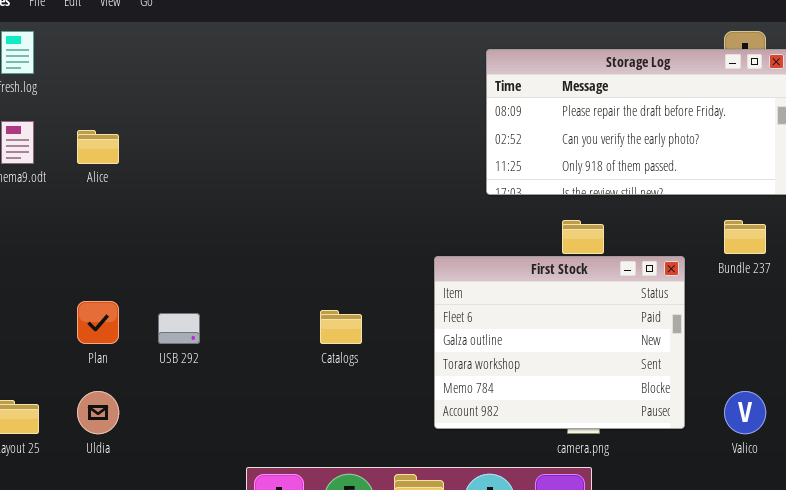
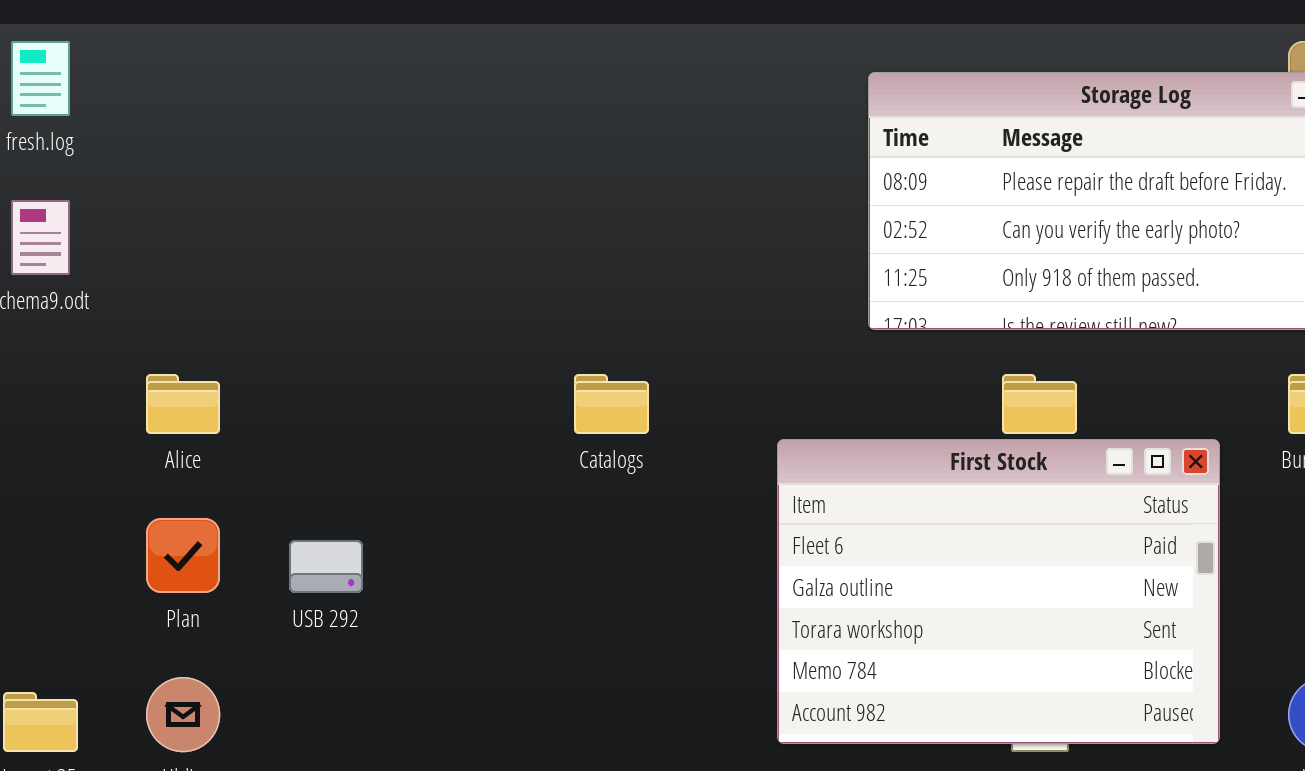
Alice: [77,130,119,164] -> [146,374,220,434], moved
Catalogs: [320,310,362,344] -> [574,374,649,434], moved

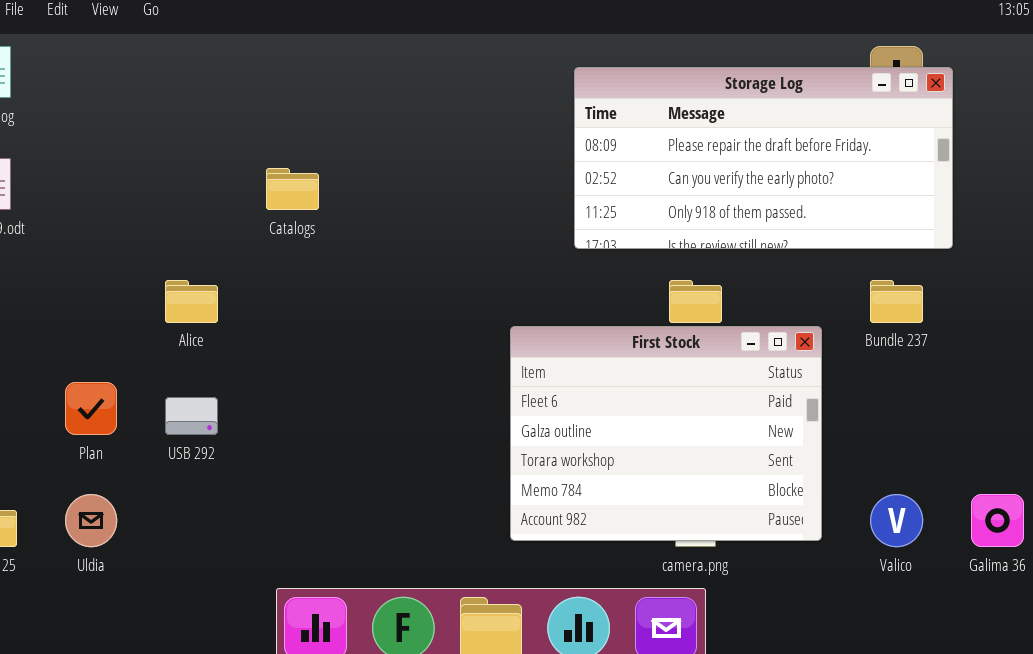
Alice: [146,374,220,434] -> [165,280,218,323], moved
Catalogs: [574,374,649,434] -> [266,168,319,210], moved

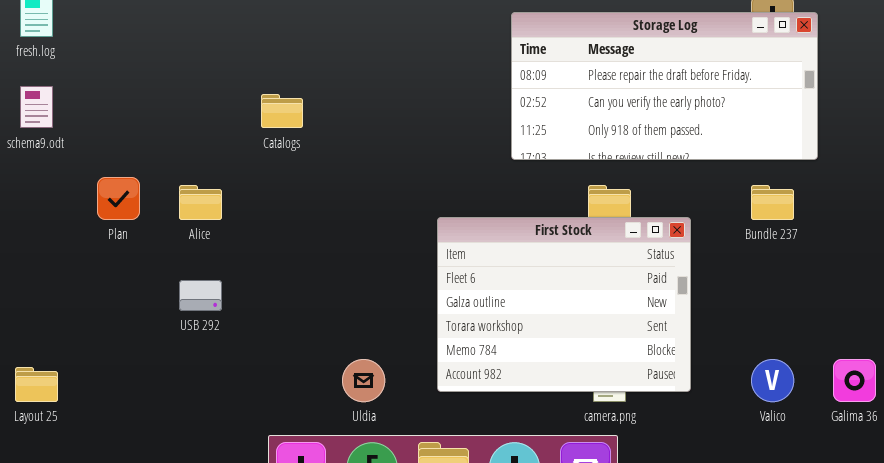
First Stock: [510,326,822,541] -> [437,217,691,392], moved
Plan: [65,382,117,435] -> [97,177,140,220], moved
Uldia: [65,494,117,547] -> [342,359,385,402], moved

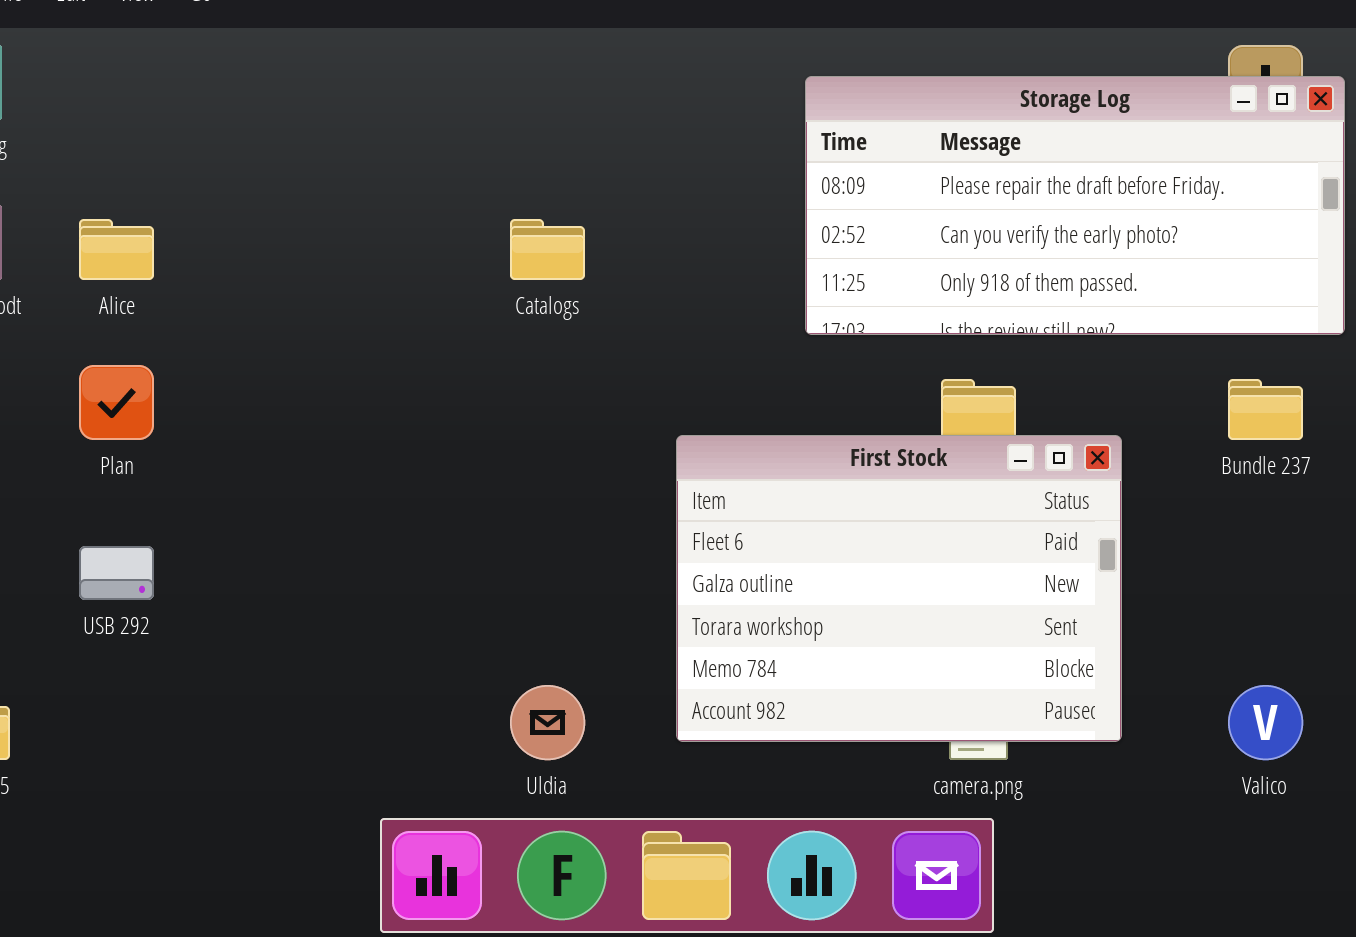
Catalogs: [261,94,303,128] -> [510,219,585,280], moved
Alice: [179,185,222,220] -> [79,219,154,280], moved
USB 292: [179,280,222,311] -> [79,546,154,600], moved

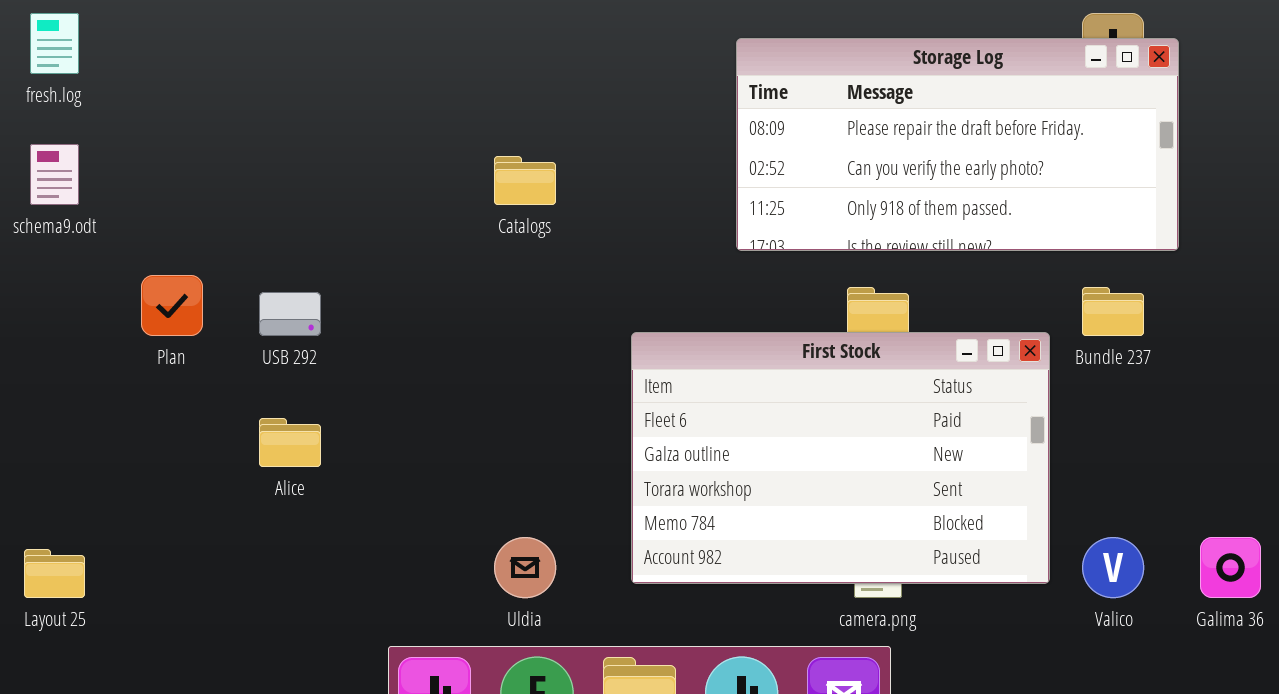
Alice: [79,219,154,280] -> [259,418,321,467], moved
First Stock: [676,435,1122,742] -> [631,332,1050,584], resized
USB 292: [79,546,154,600] -> [259,292,321,336], moved

